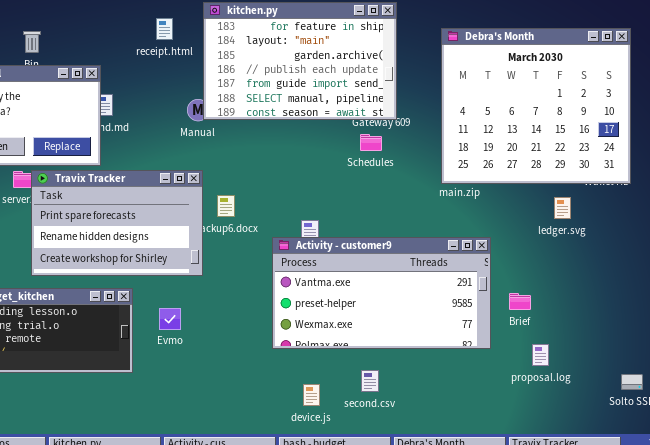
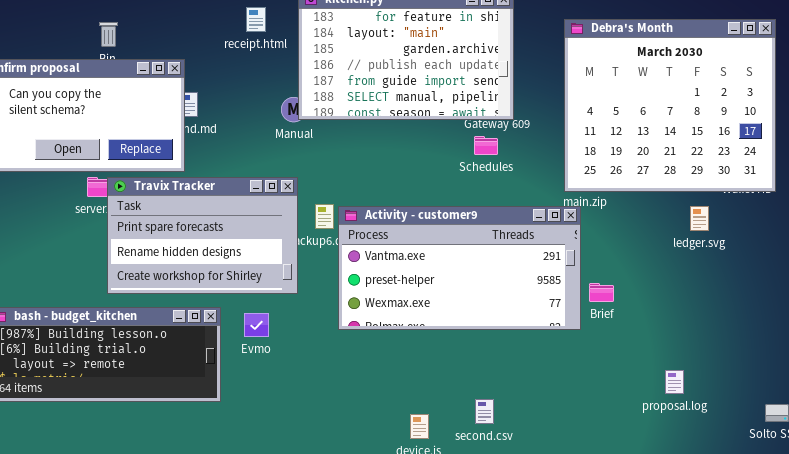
Activity - customer9: [272,237,491,349] -> [338,206,581,330], moved
Brief: [509,293,531,310] -> [589,283,614,302], moved
Evmo: [159,308,181,330] -> [244,313,269,337], moved

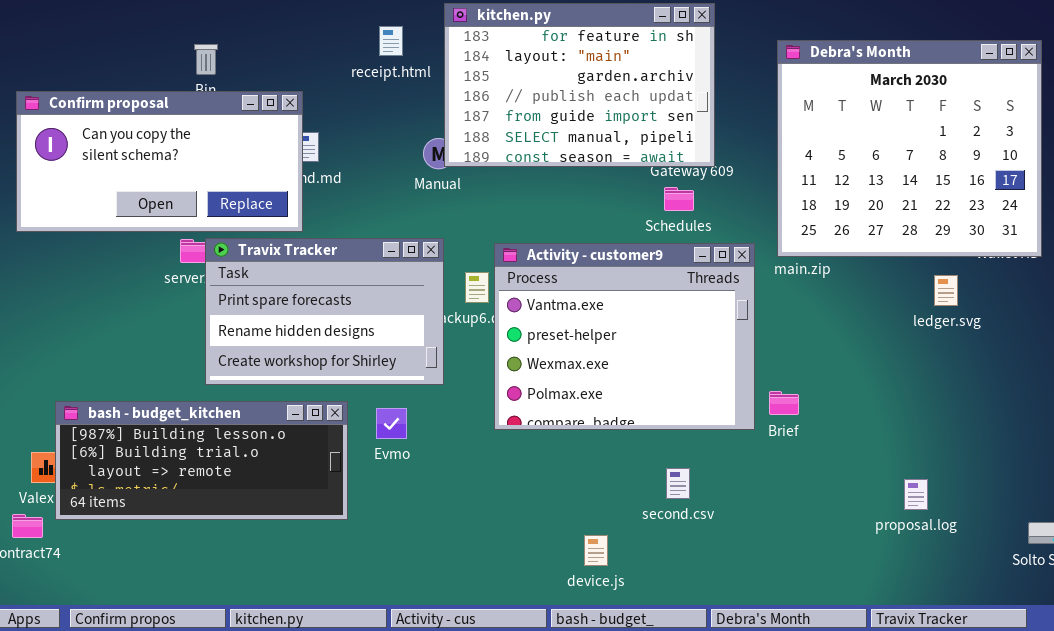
Activity - customer9: [338,206,581,330] -> [494,243,755,430], resized
Brief: [589,283,614,302] -> [769,391,799,415], moved
second.csv: [475,399,494,424] -> [666,468,690,499], moved

